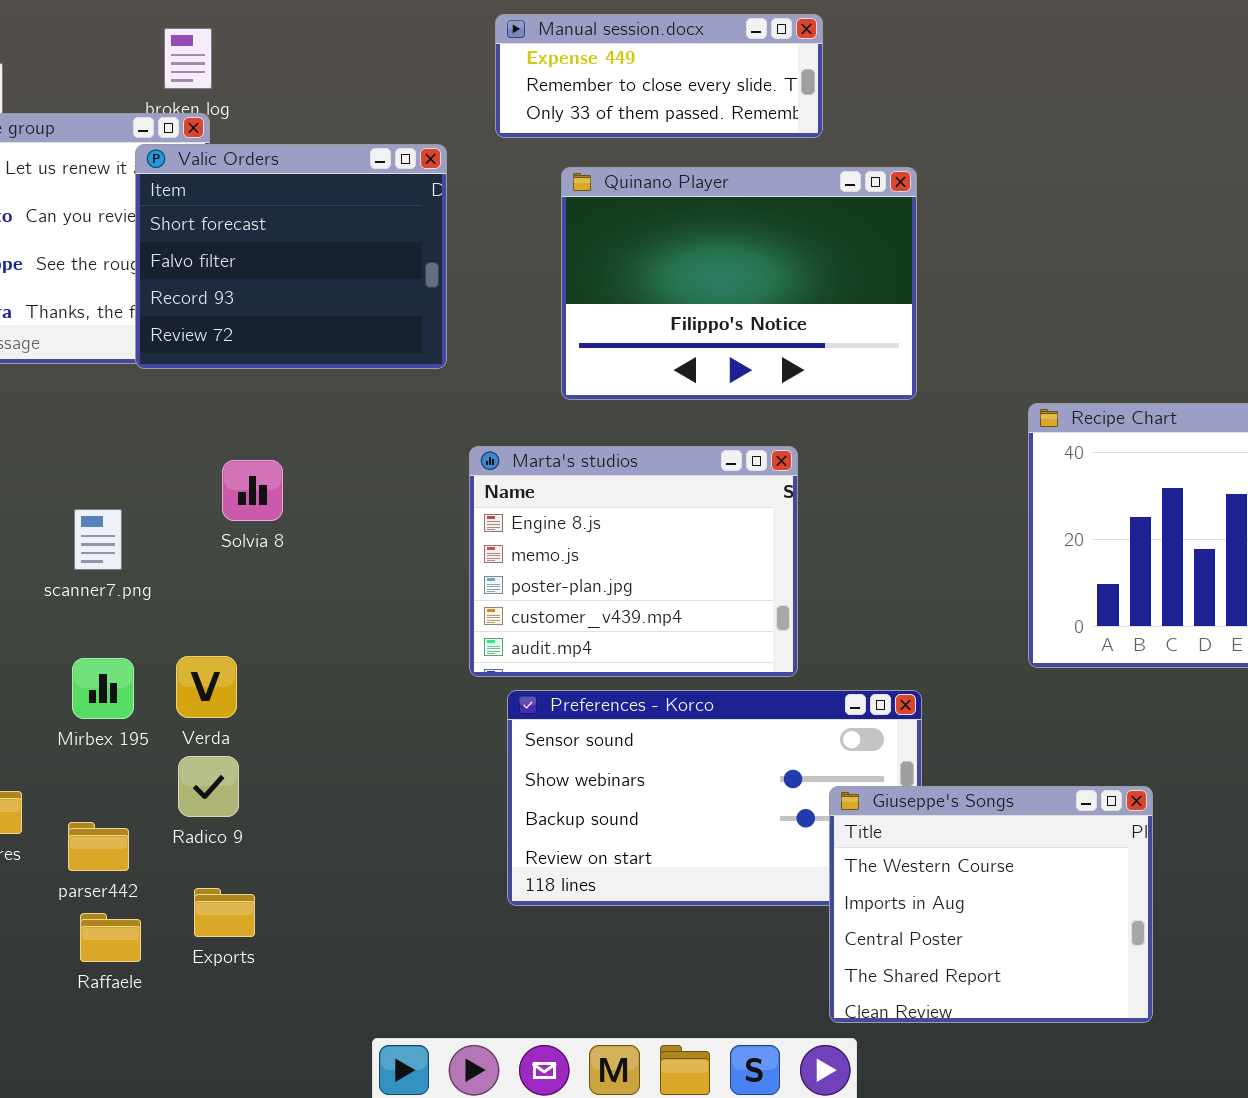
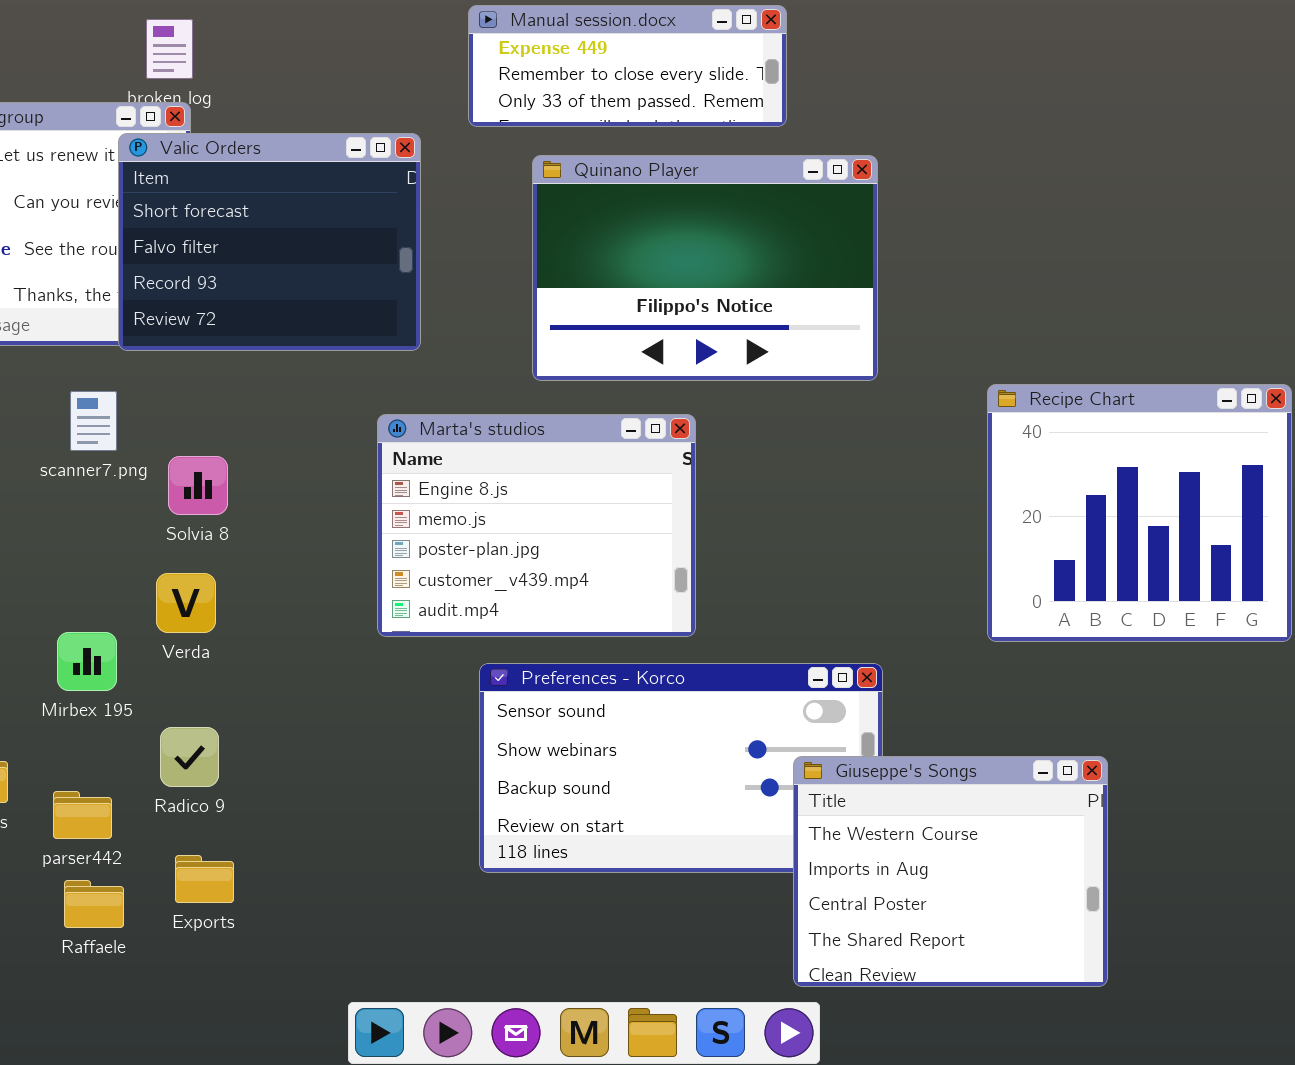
Marta's studios: [469,446,798,677] -> [377,414,696,637], moved
Solvia 8: [222,460,283,521] -> [168,456,228,515], moved
scanner7.png: [74,509,122,570] -> [70,391,117,451], moved
Verda: [176,656,237,718] -> [156,573,216,633], moved

